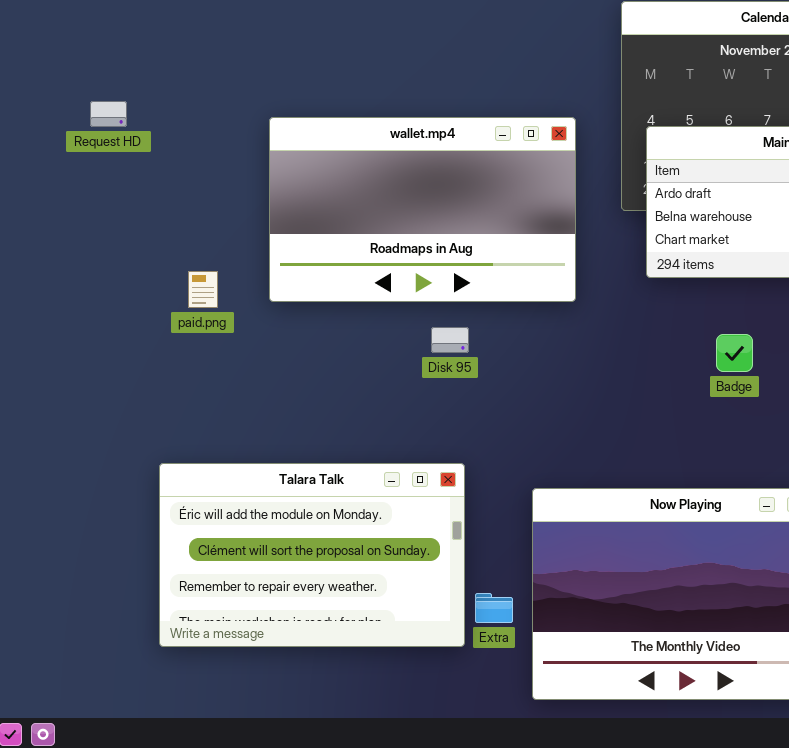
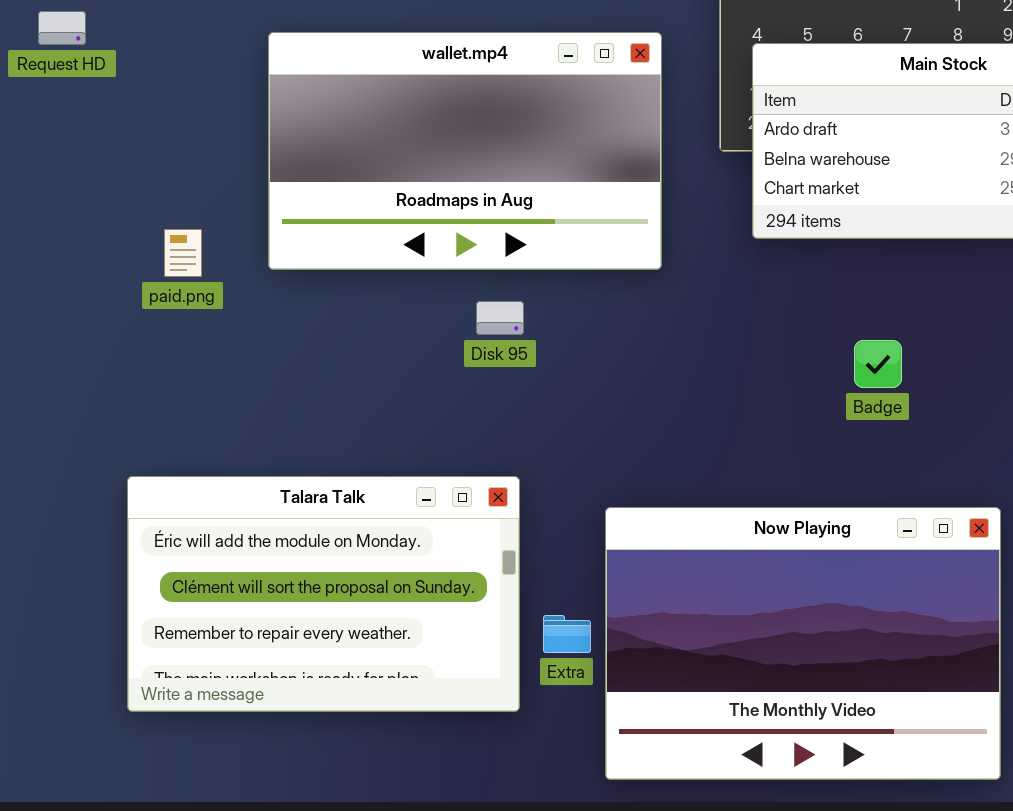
Badge: [716,334,753,372] -> [854,340,902,388], moved
Extra: [475,593,513,623] -> [543,615,591,653], moved

